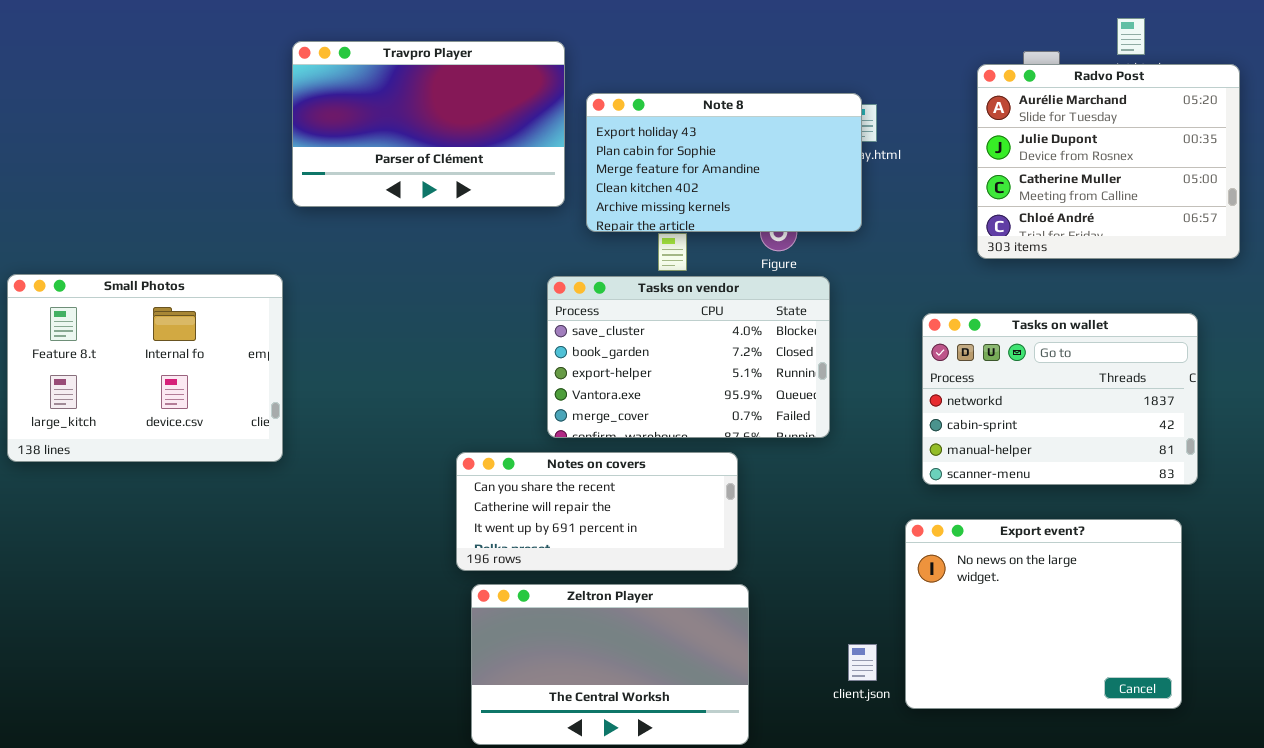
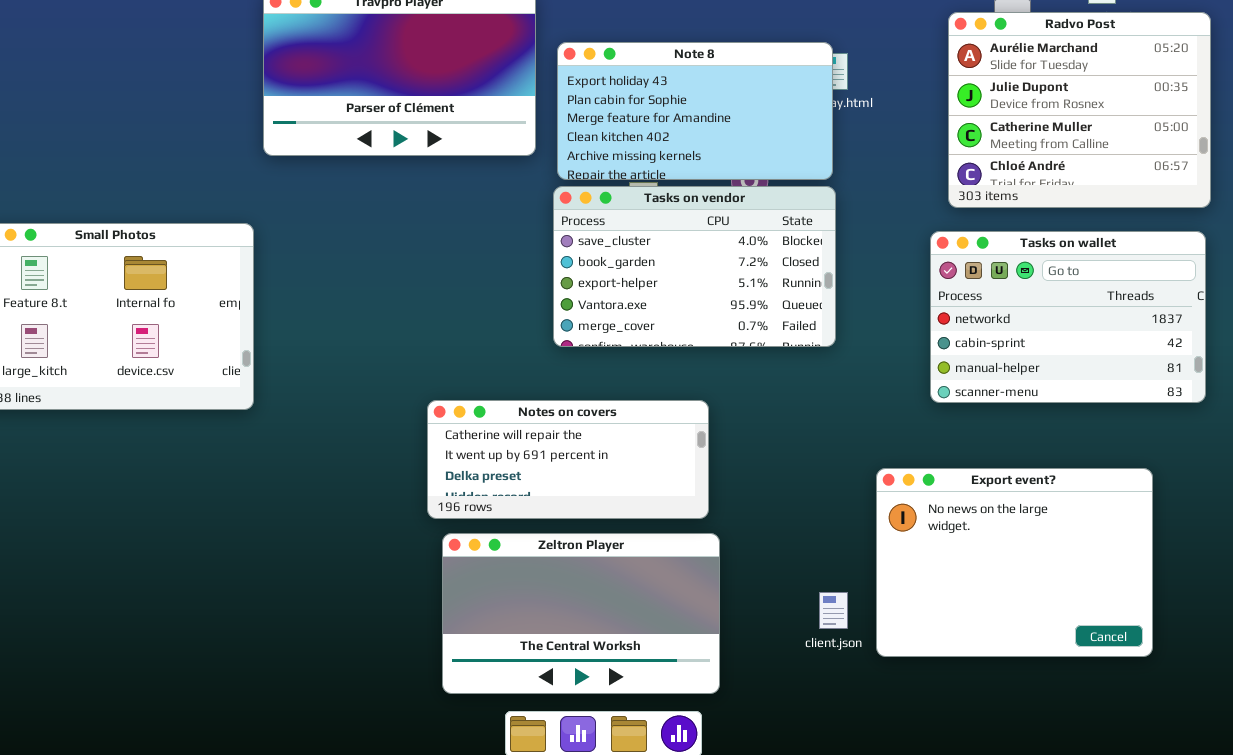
Tasks on vendor: [547,276,830,438] -> [553,186,836,347], moved
Tasks on wallet: [922,313,1198,485] -> [930,231,1206,403], moved
Notes on covers: [456,452,738,571] -> [427,400,709,519], scrolled down 1 row

